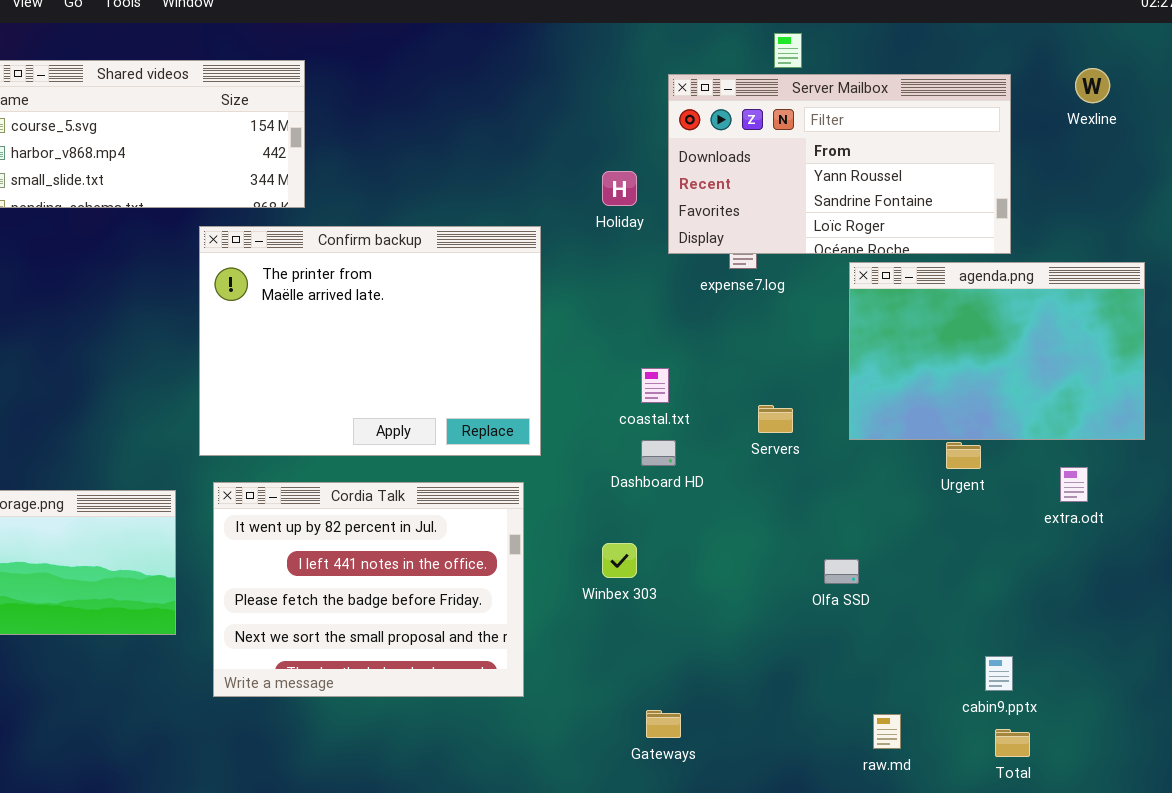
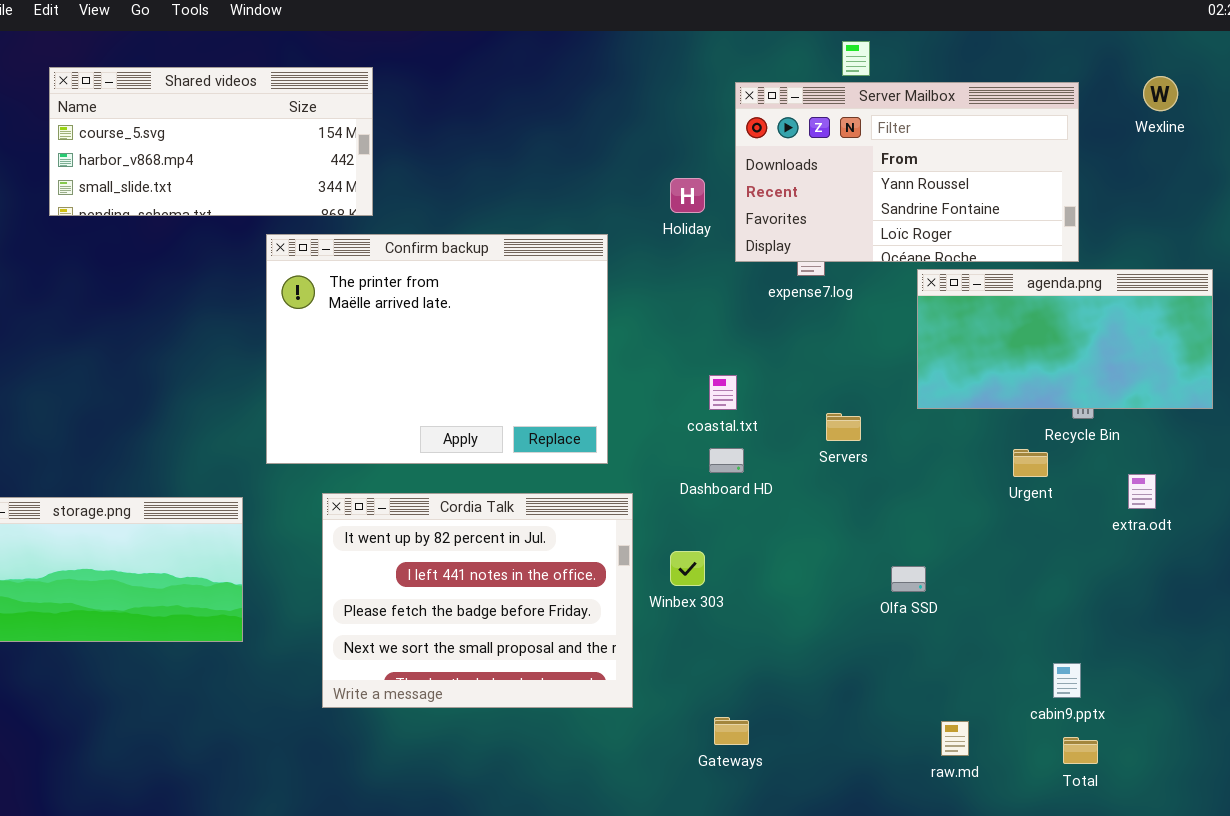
agenda.png: [849,262,1145,440] -> [917,269,1213,409], resized
Cordia Talk: [213,482,524,697] -> [322,493,633,708], moved

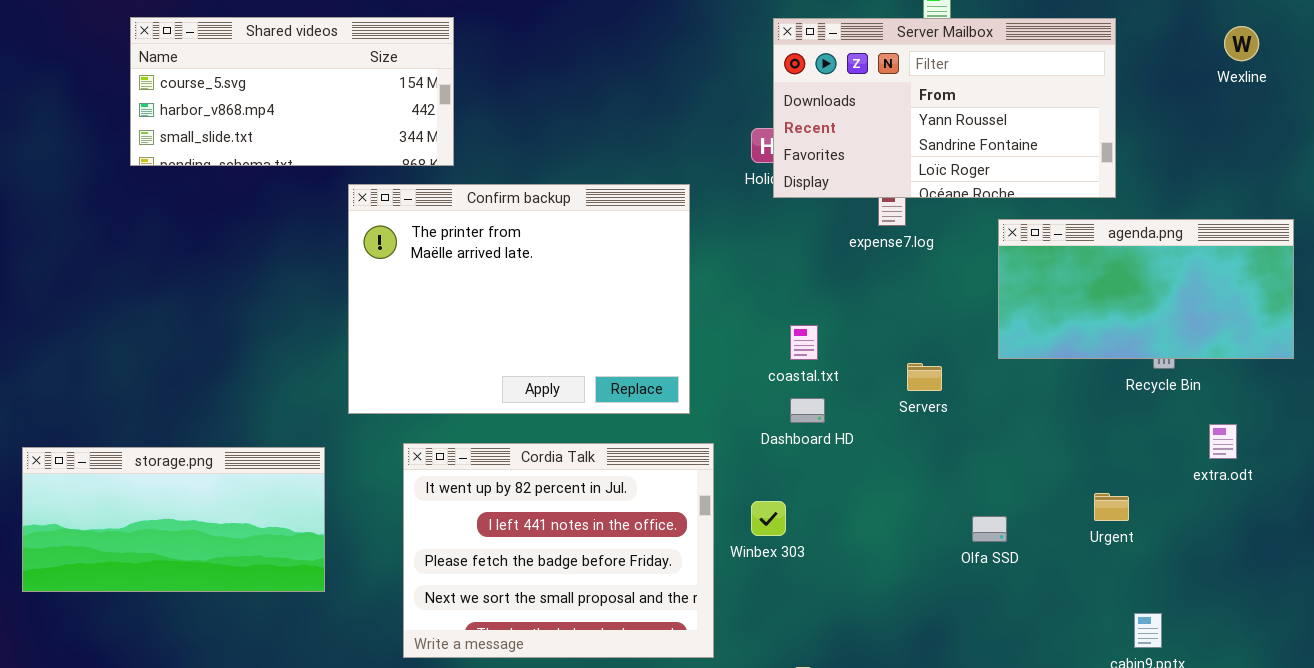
Server Mailbox: [735,82,1079,262] -> [773,18,1116,198], moved
Urgent: [1013,449,1048,477] -> [1094,493,1129,521], moved

